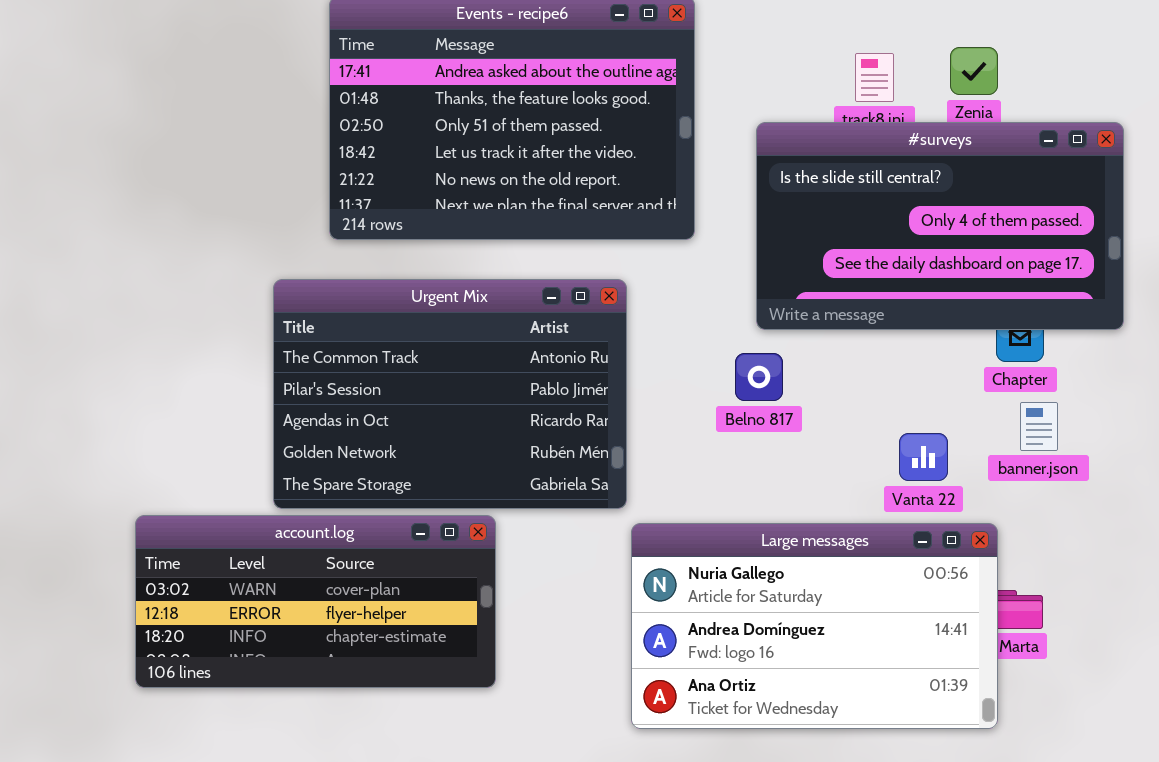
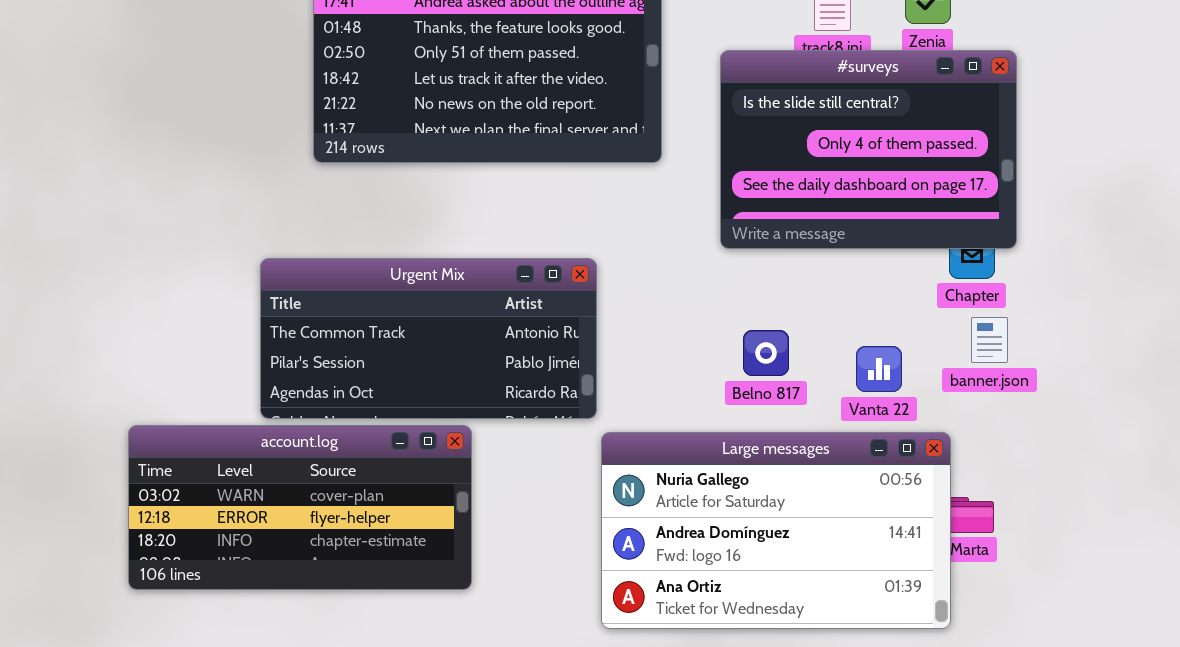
#surveys: [756,122,1124,330] -> [720,50,1017,249], resized
Urgent Mix: [273,279,627,509] -> [260,258,597,419], resized
Belno 817: [735,353,783,401] -> [743,330,789,376], moved

